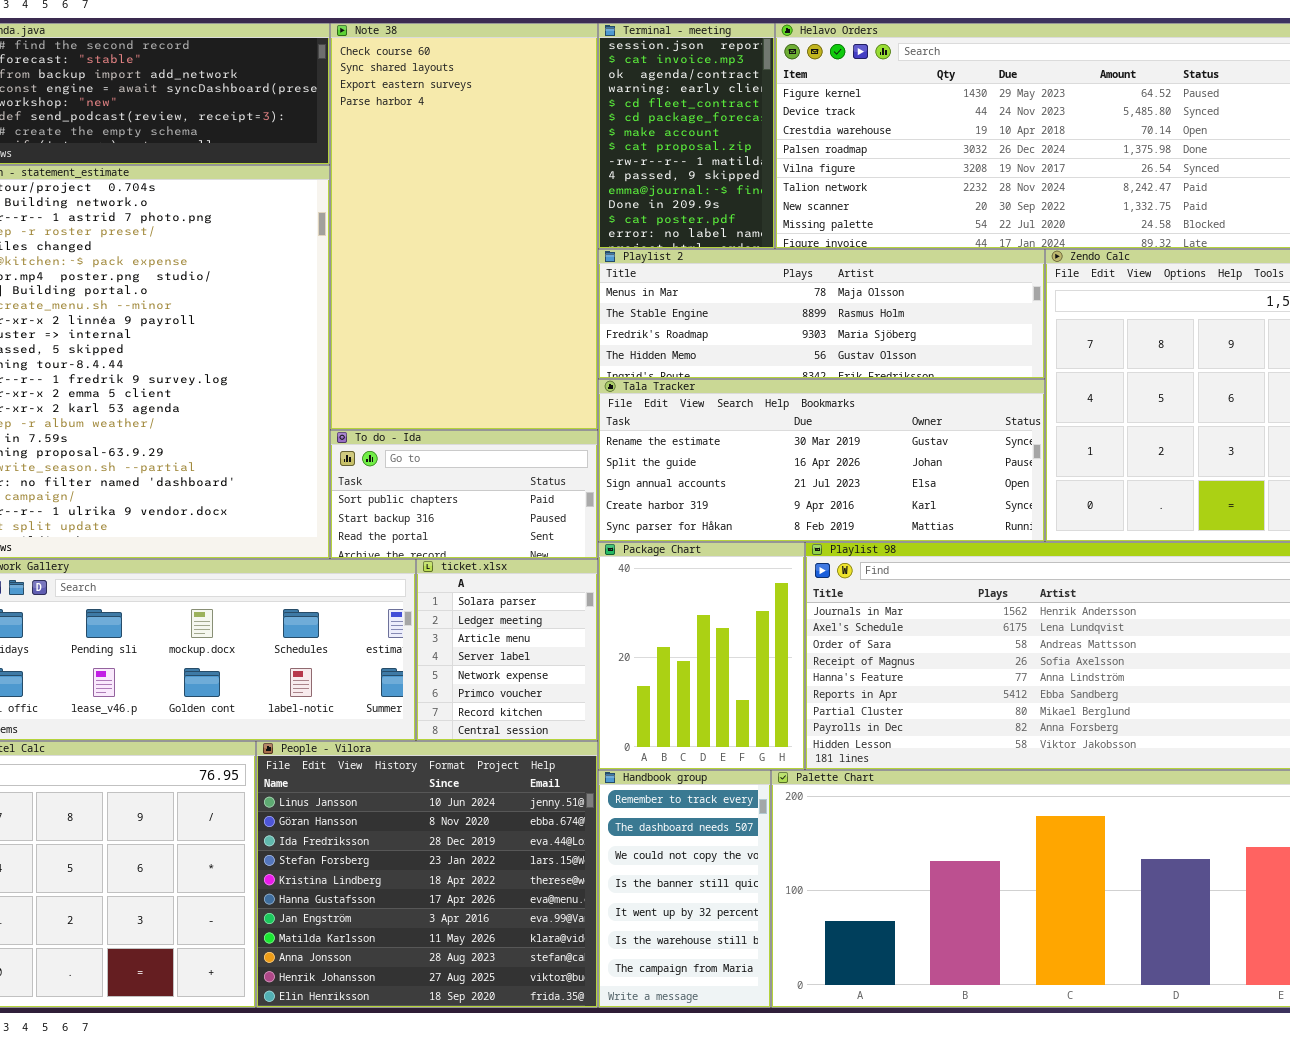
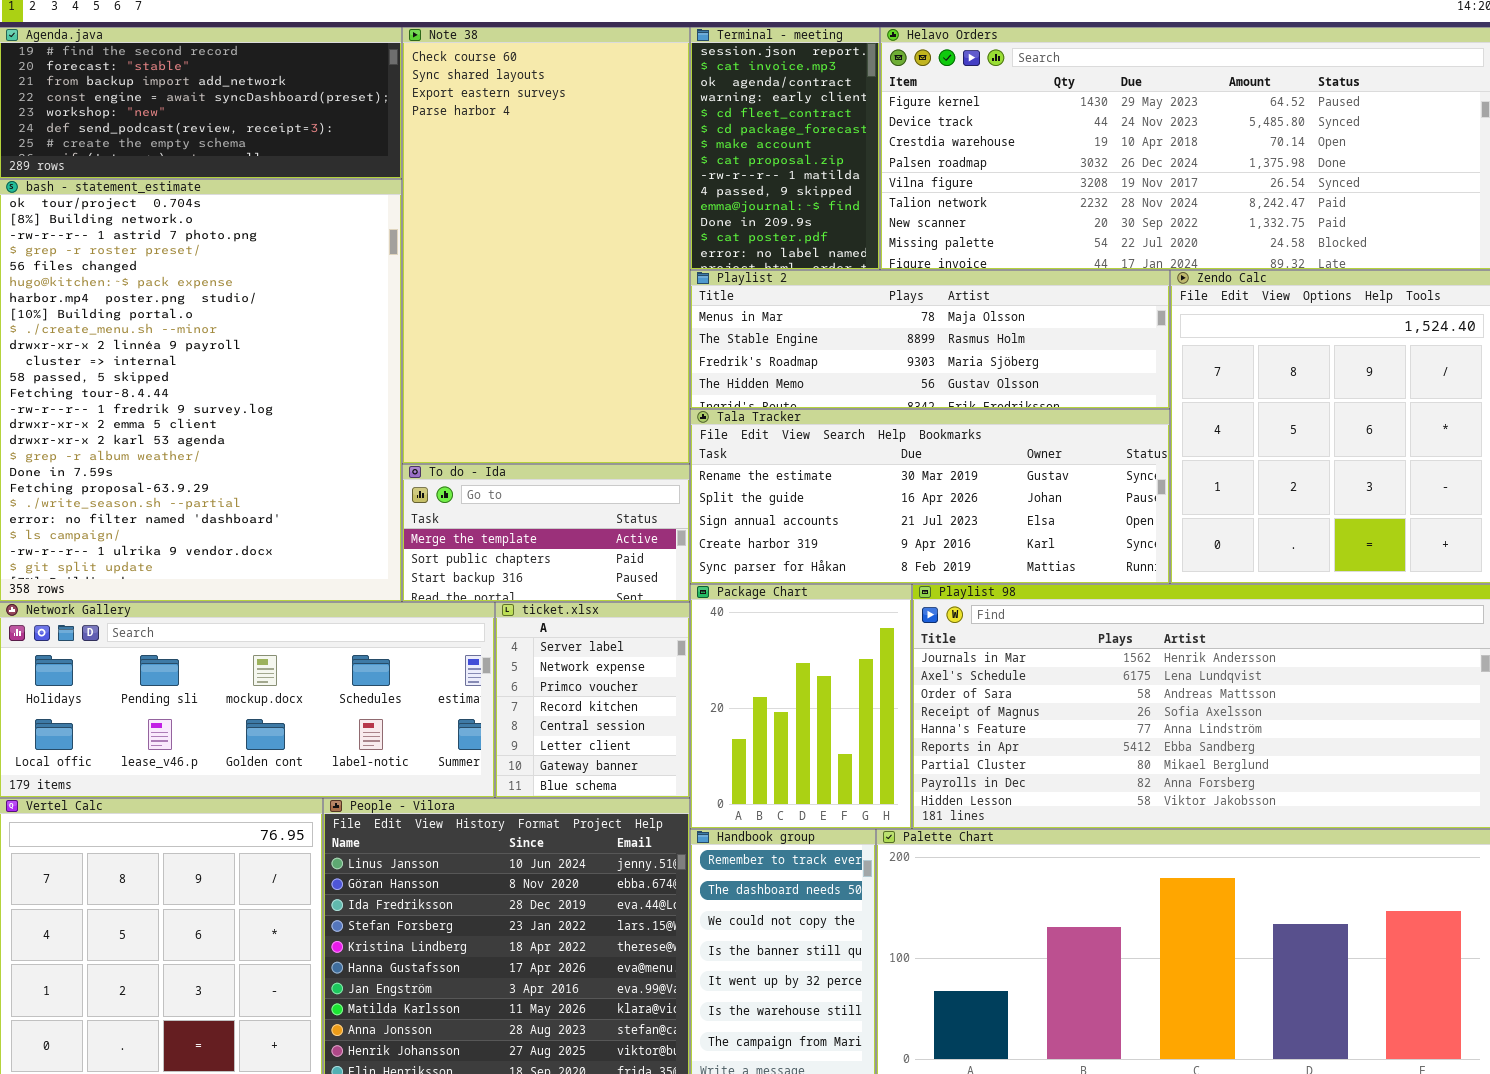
To do - Ida: [330,430,598,559] -> [402,464,690,602], scrolled up 1 row
ticket.xlsx: [416,559,598,741] -> [495,602,690,798], scrolled down 3 rows

